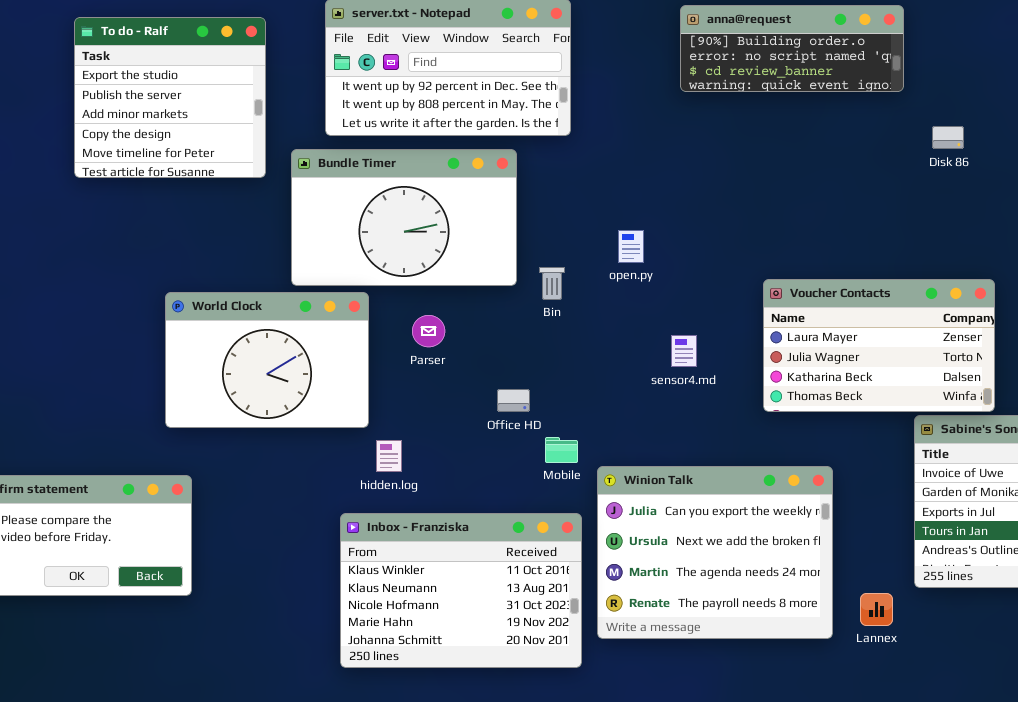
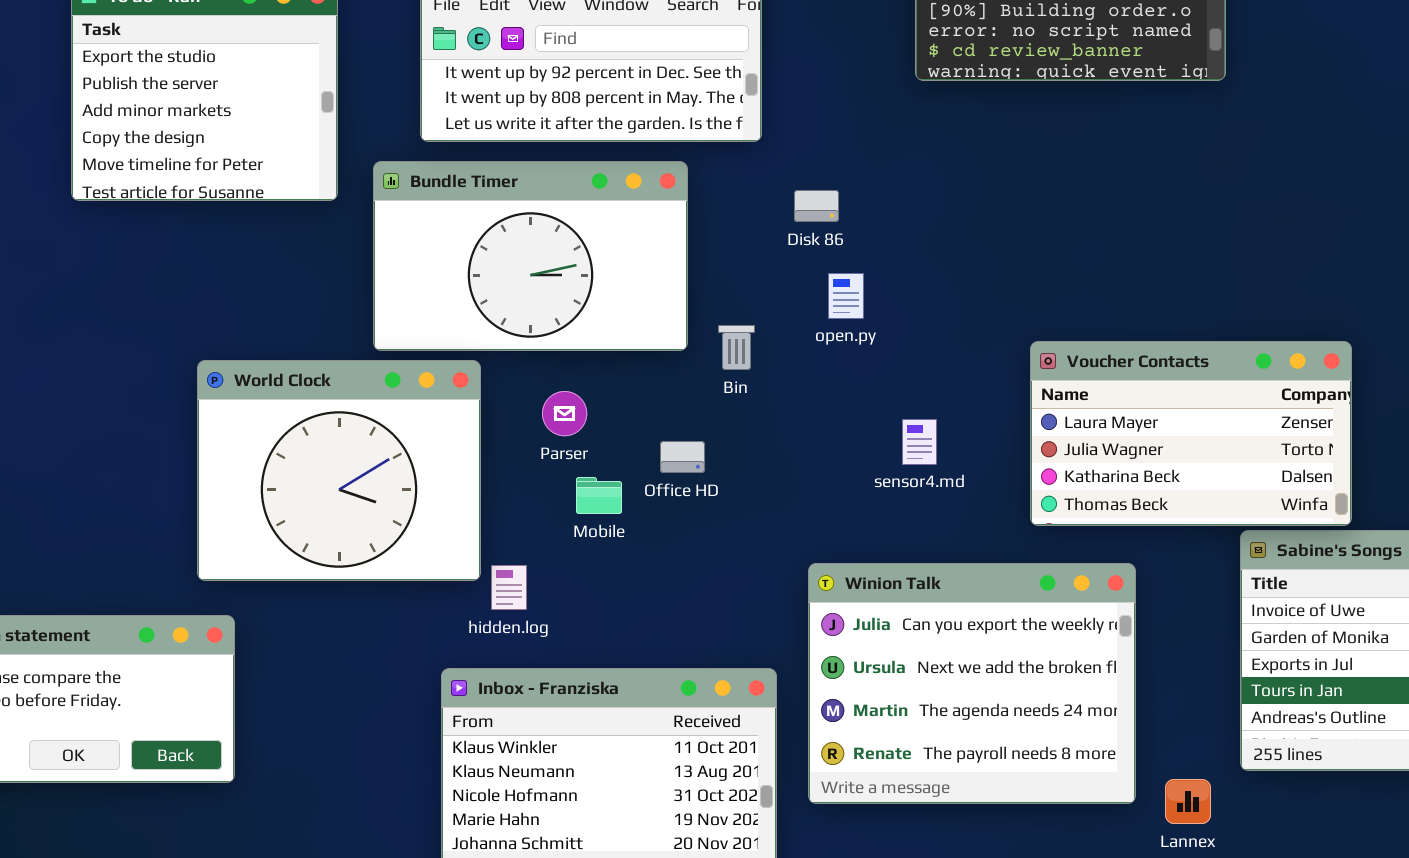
Disk 86: [932,126,964,149] -> [794,190,839,222], moved
World Clock: [165,292,369,428] -> [197,360,481,581], resized
Office HD: [497,389,530,412] -> [660,441,705,473], moved
Mobile: [545,437,578,463] -> [576,477,622,514], moved
Winion Talk: [597,466,833,639] -> [808,563,1136,804], moved

